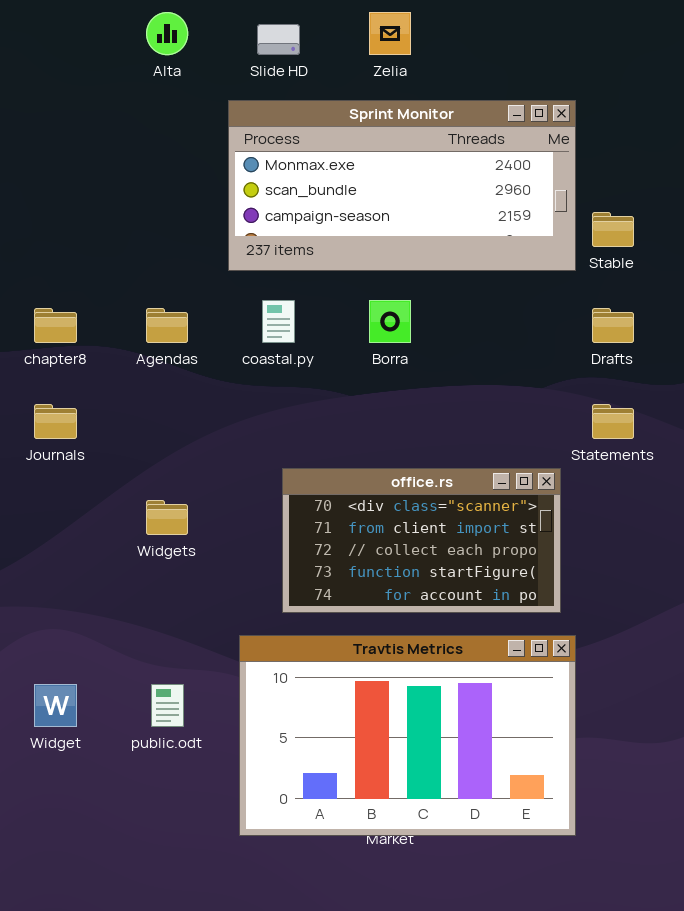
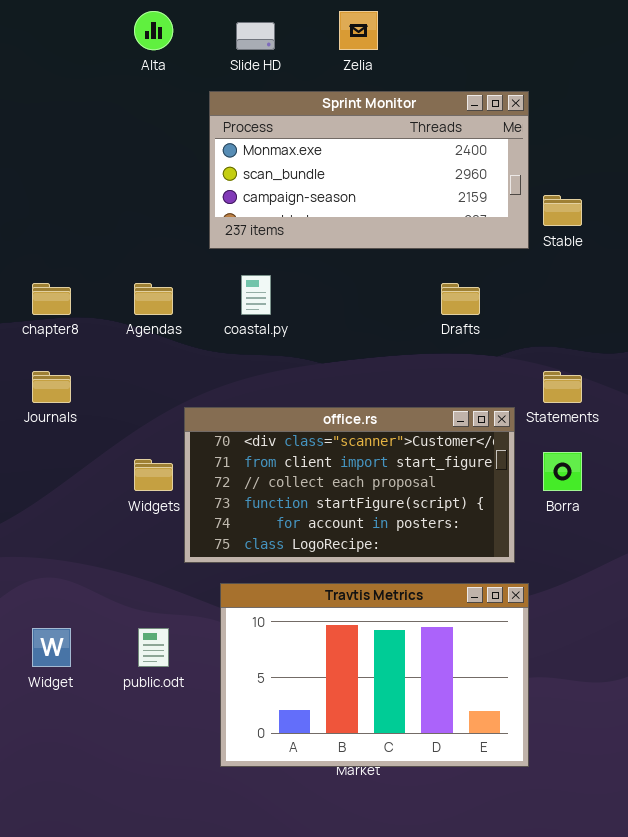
Borra: [369,300,411,343] -> [543,452,582,491], moved
Drafts: [592,308,634,343] -> [441,283,480,315], moved
office.rs: [282,468,561,613] -> [184,407,515,563], resized

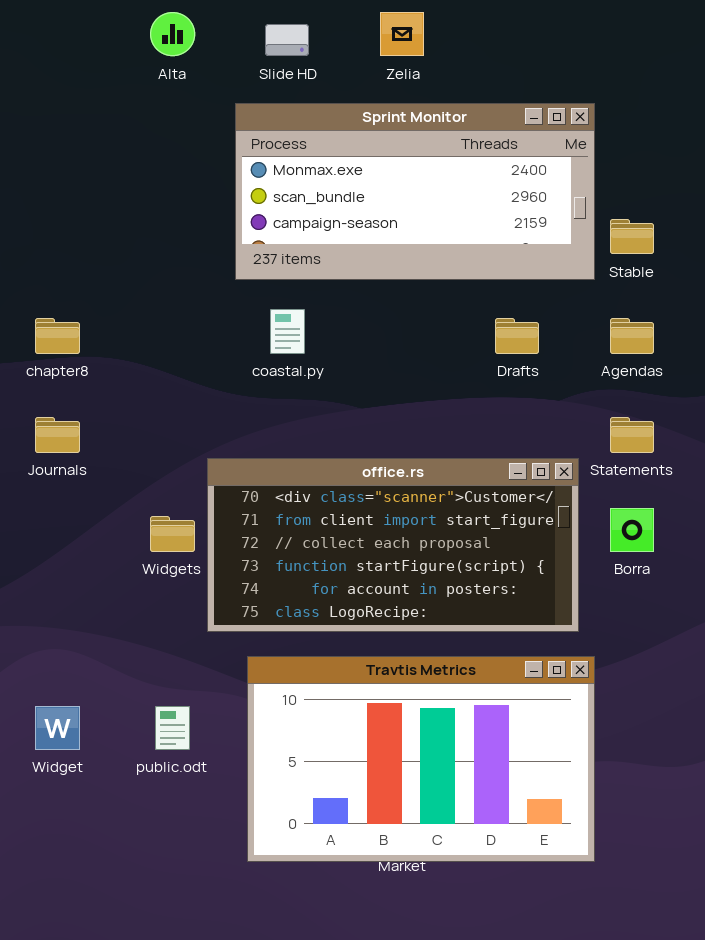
Agendas: [134,283,173,315] -> [610,318,654,354], moved

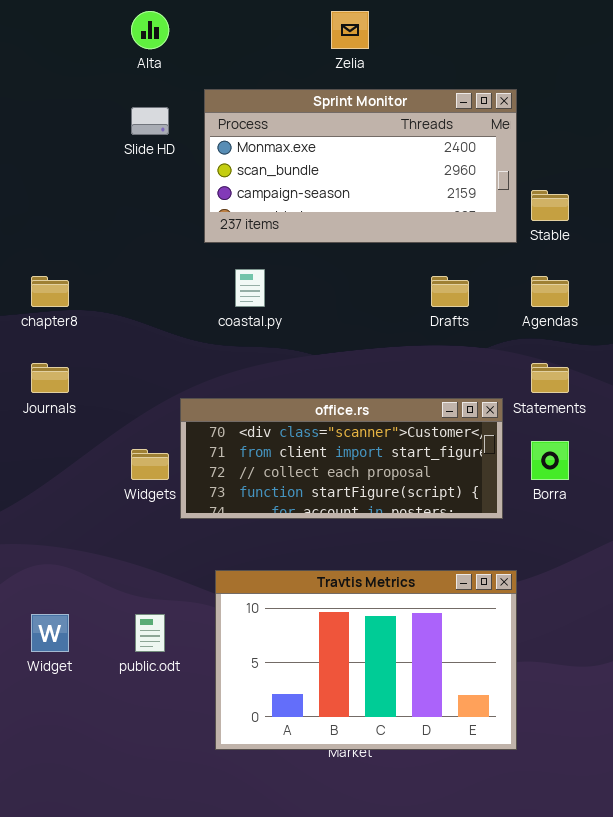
Slide HD: [265,24,309,56] -> [131,107,169,135], moved
office.rs: [207,458,579,632] -> [180,398,503,519], resized

